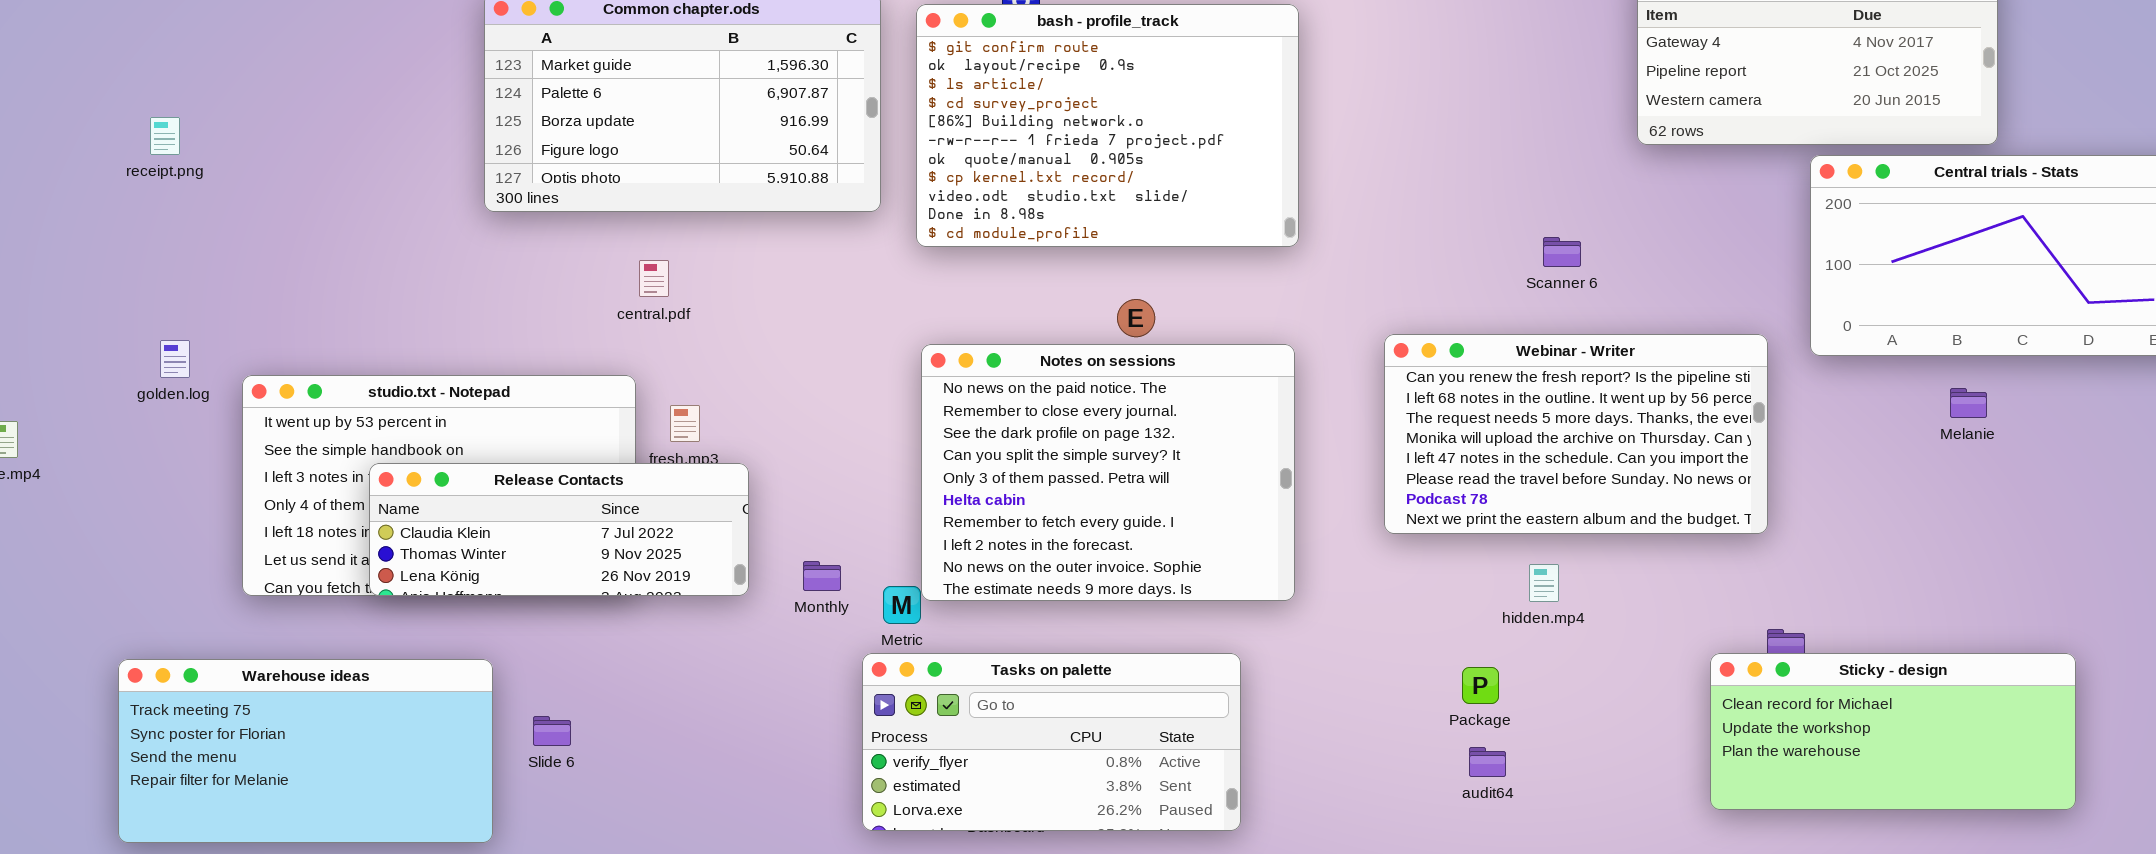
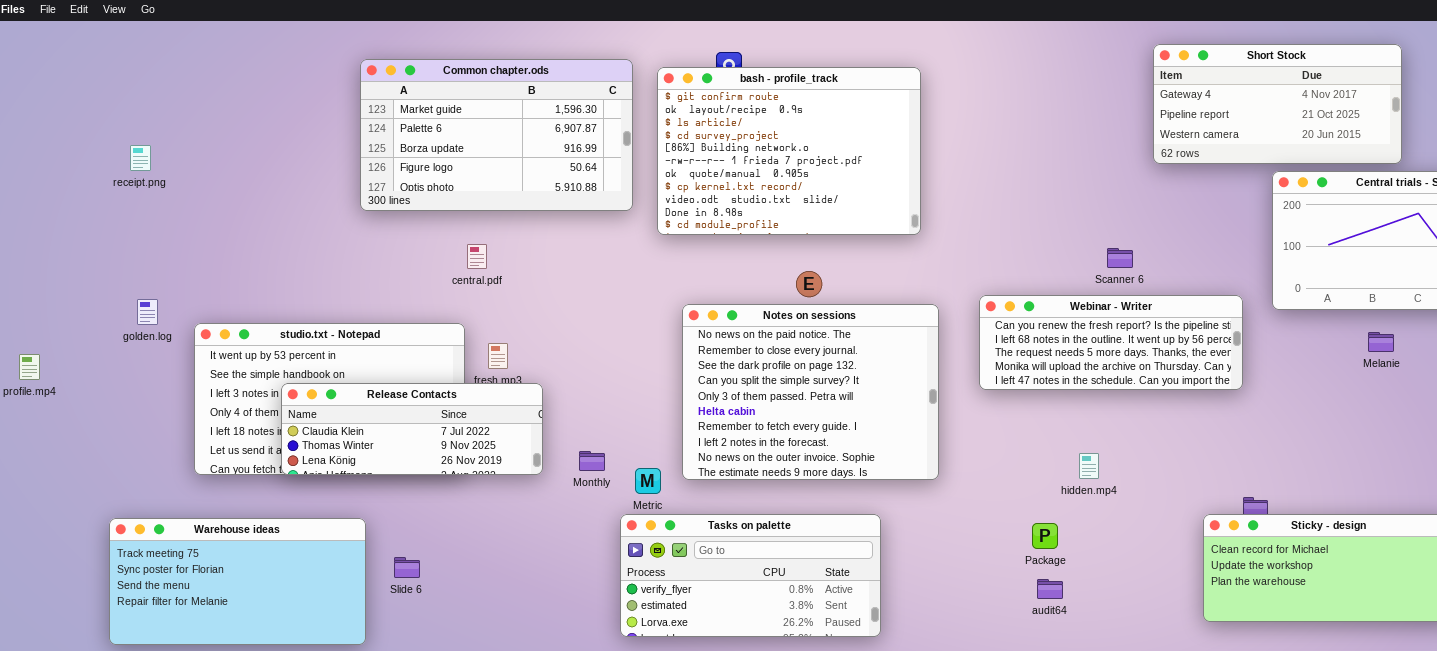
Scanner 6: [1543,237,1581,267] -> [1107,248,1133,268], moved
Webinar - Writer: [1384,334,1768,534] -> [979,295,1243,390], resized
Notes on sessions: [921,344,1295,601] -> [682,304,939,480], moved

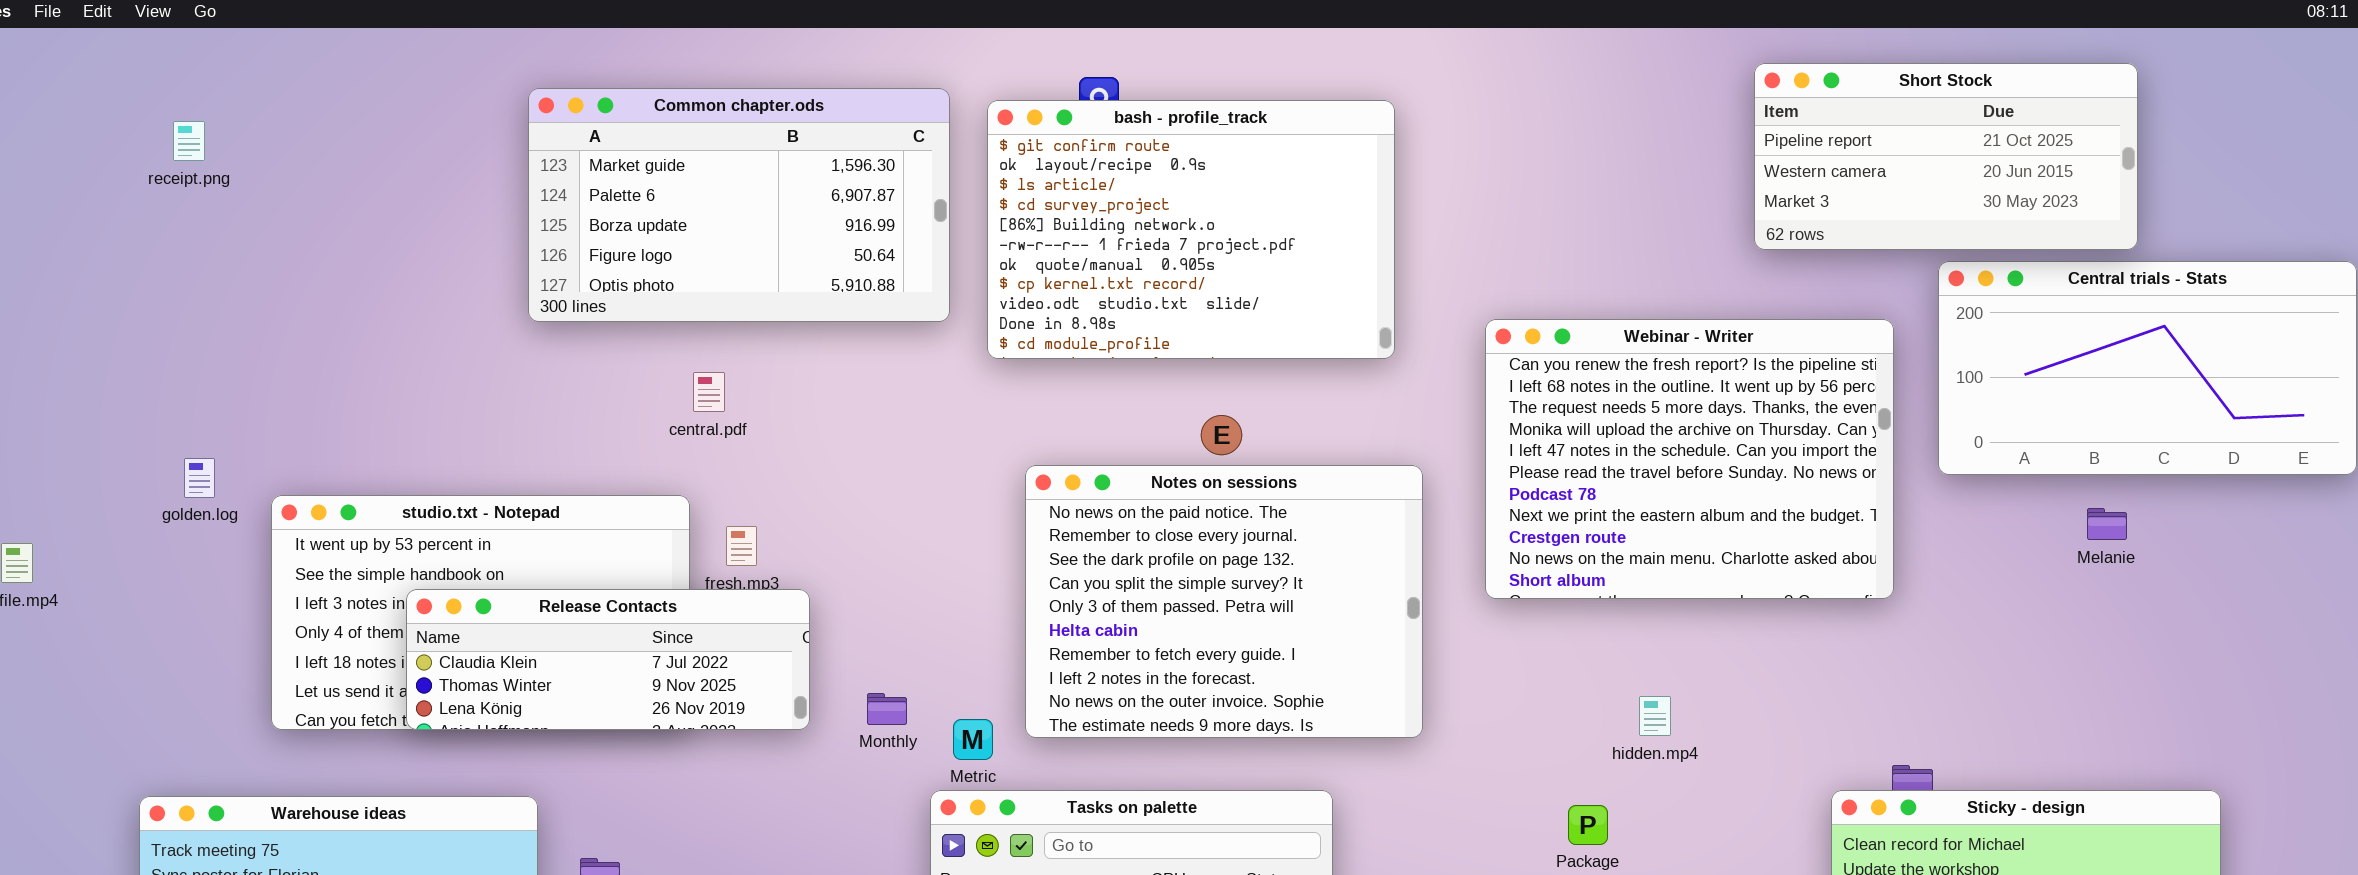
Short Stock: [1153,44,1402,164] -> [1754,63,2138,250], scrolled down 1 row
receipt.png: [130,145,151,171] -> [173,121,205,161], moved
Webinar - Writer: [979,295,1243,390] -> [1485,319,1894,599], resized

